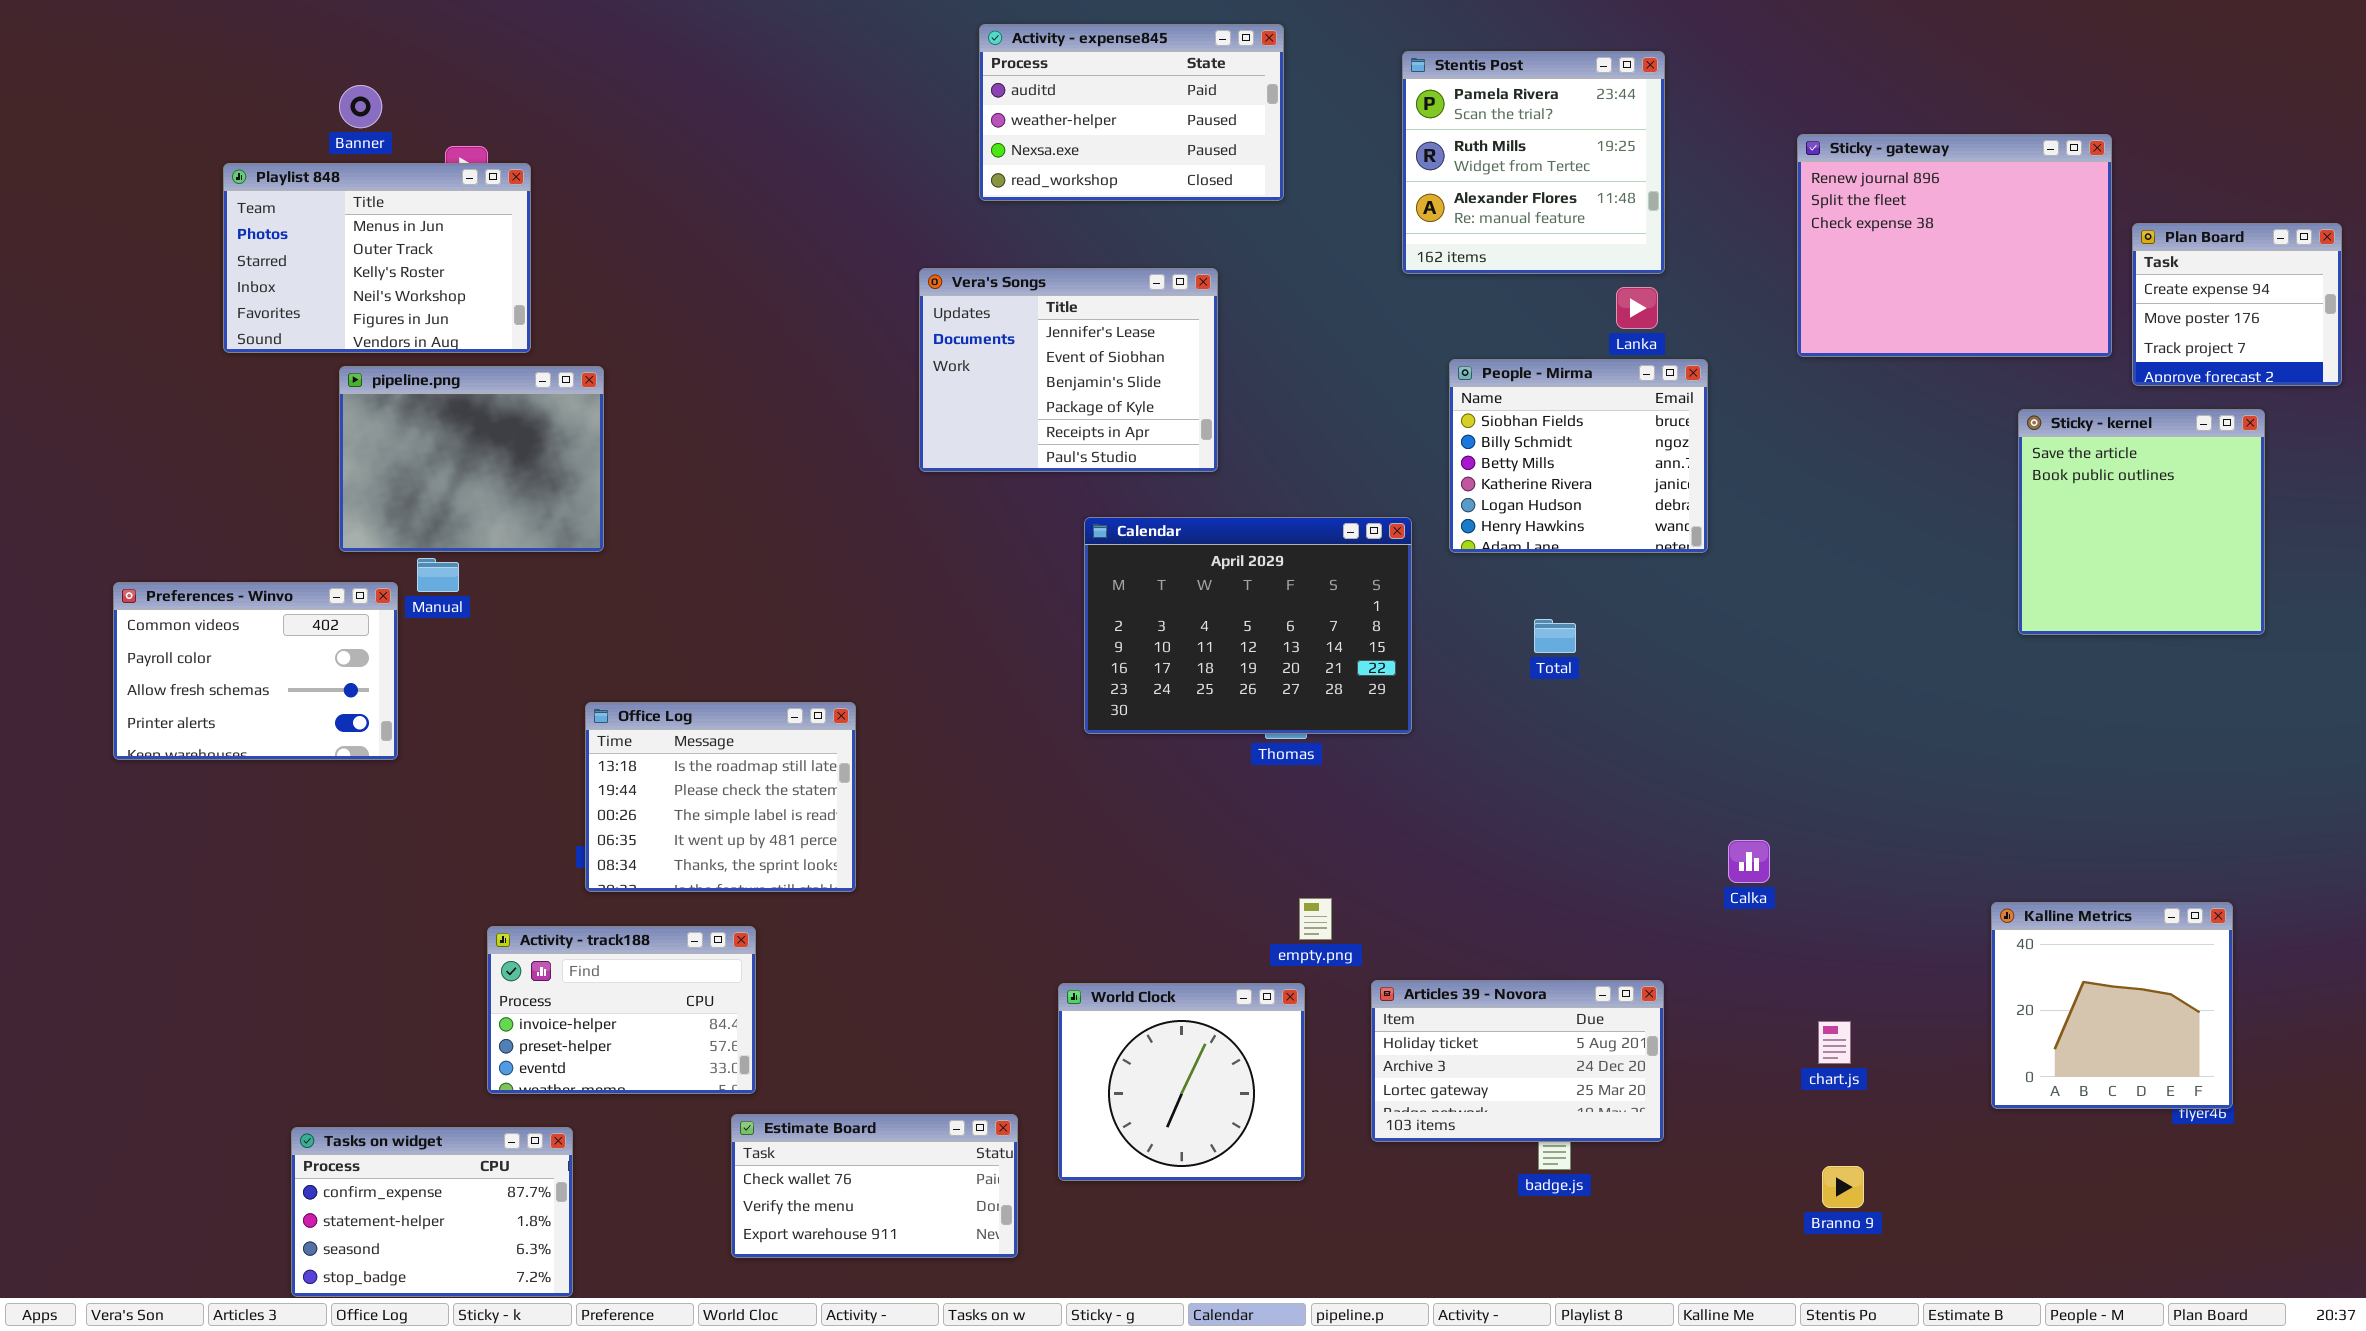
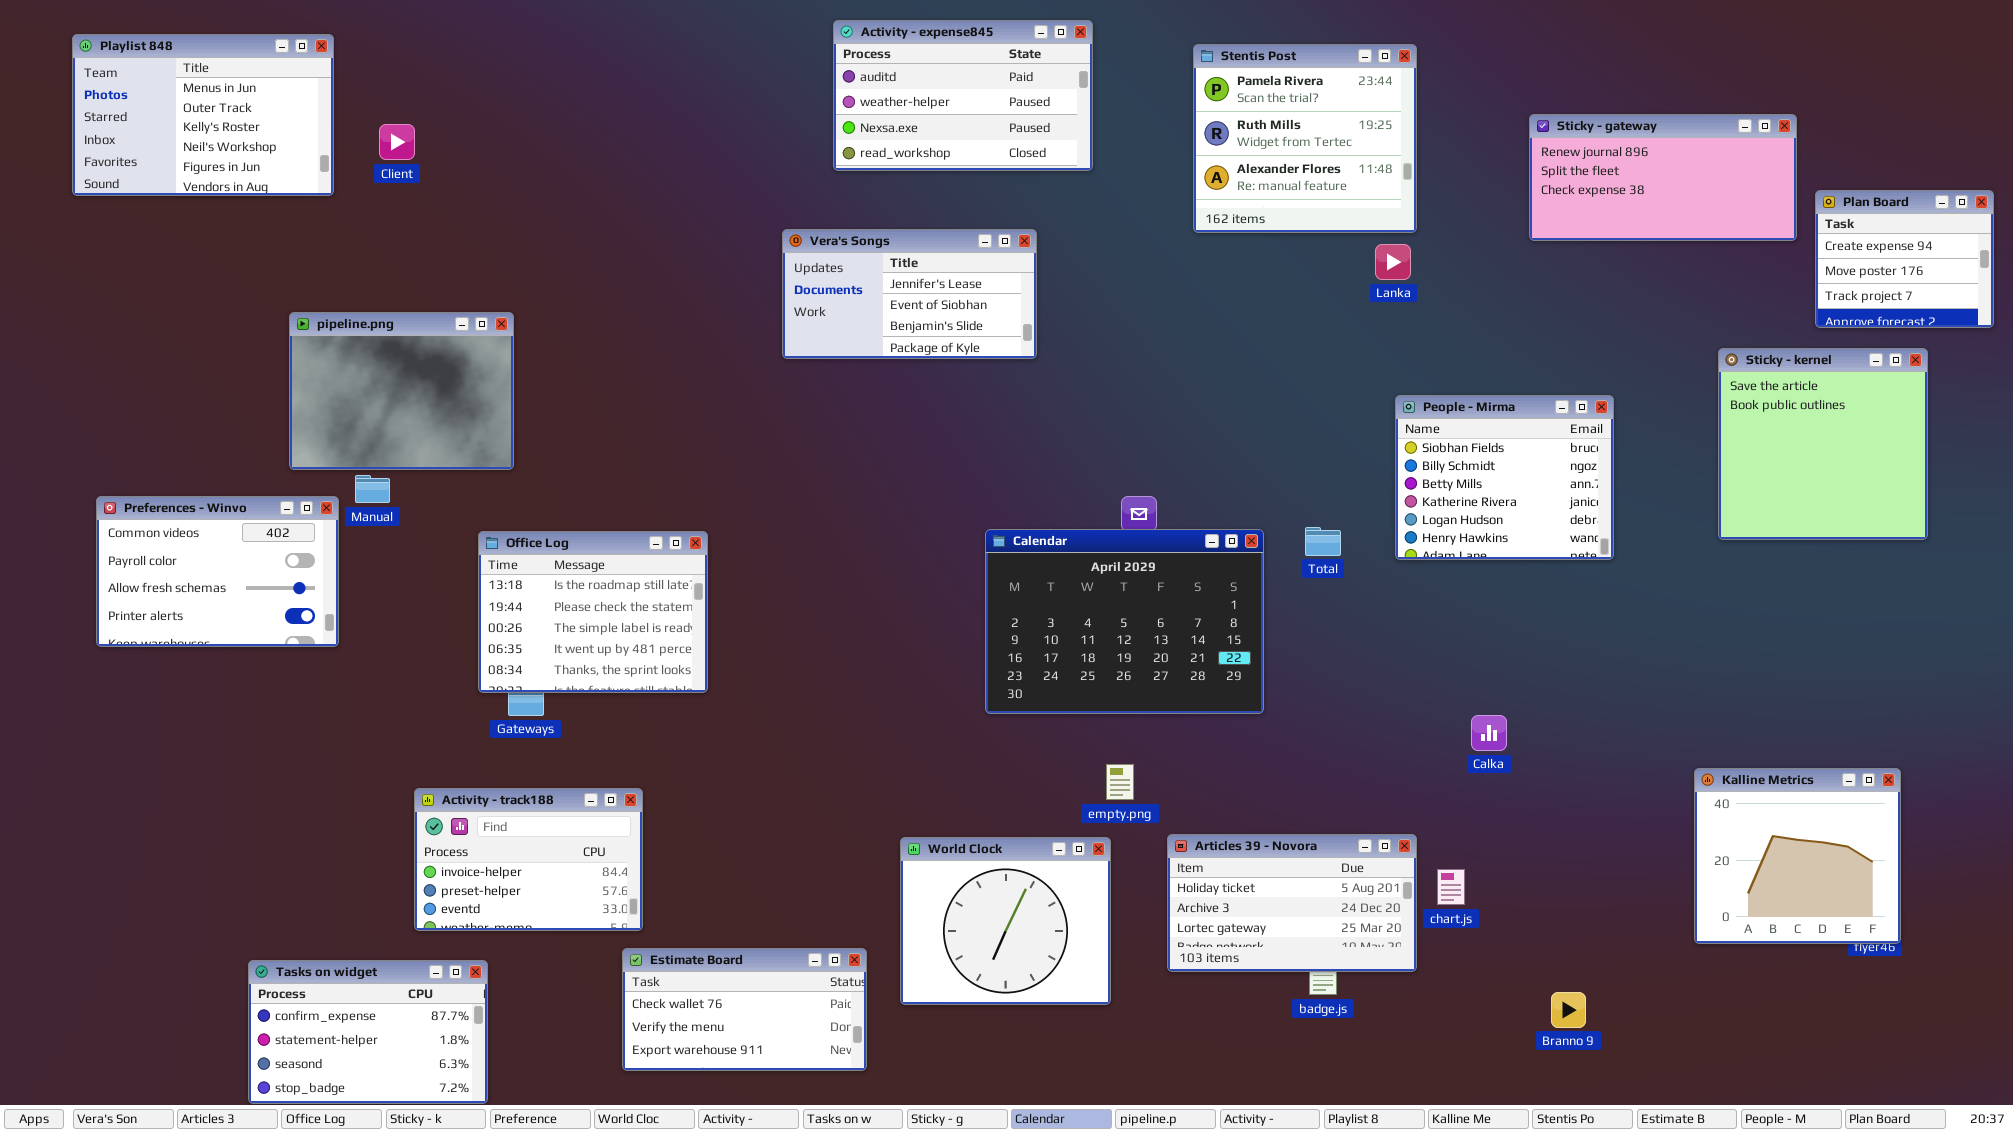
Sticky - gateway: [1797,134,2112,357] -> [1529,114,1797,241], resized
Playlist 848: [223,163,531,353] -> [72,34,334,196], moved
Vera's Songs: [919,268,1218,472] -> [782,229,1037,359], resized
People - Mirma: [1449,359,1708,553] -> [1395,395,1614,560], moved
Calendar: [1084,517,1412,734] -> [985,529,1264,714], moved
Office Log: [585,702,856,892] -> [478,531,708,693], moved
chart.js: [1818,1021,1851,1064] -> [1437,869,1465,905], moved

